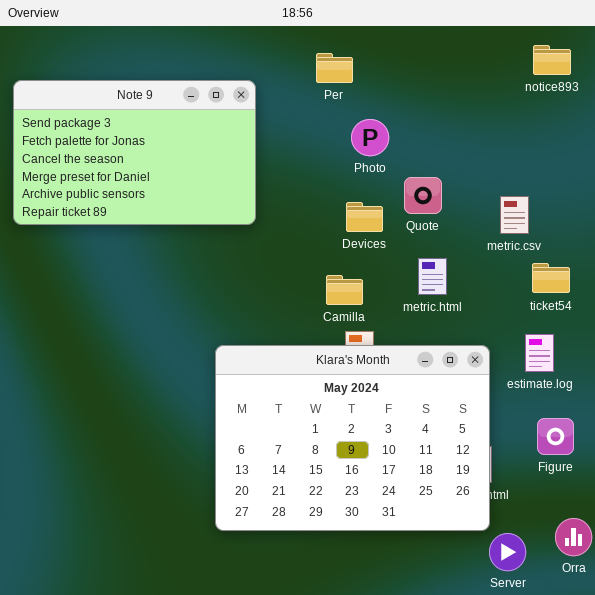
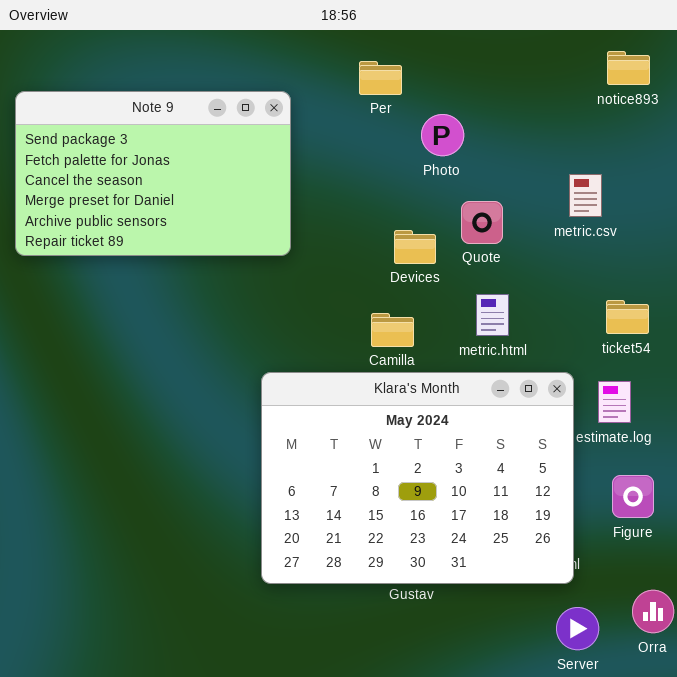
Photo: [351,119,389,156] -> [421,114,464,156], moved
metric.csv: [500,196,529,234] -> [569,174,602,217], moved
Klara's Month: [215,345,490,531] -> [261,372,574,584], moved

